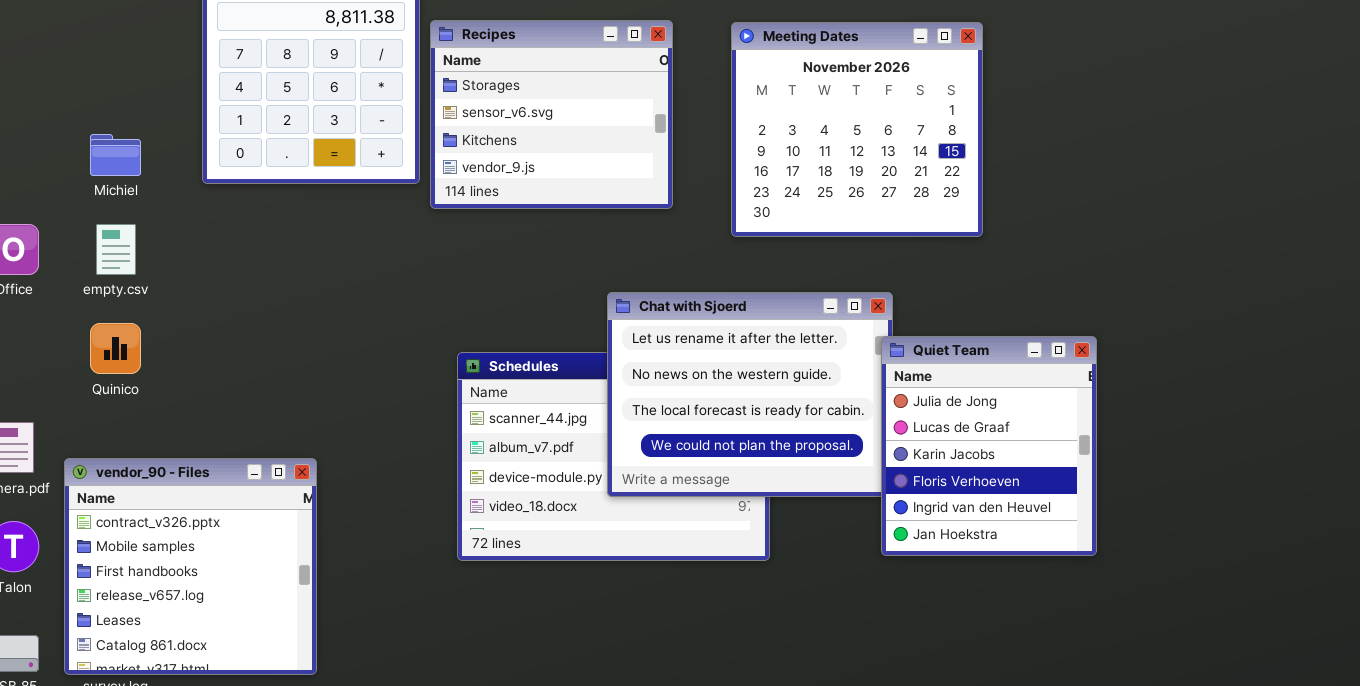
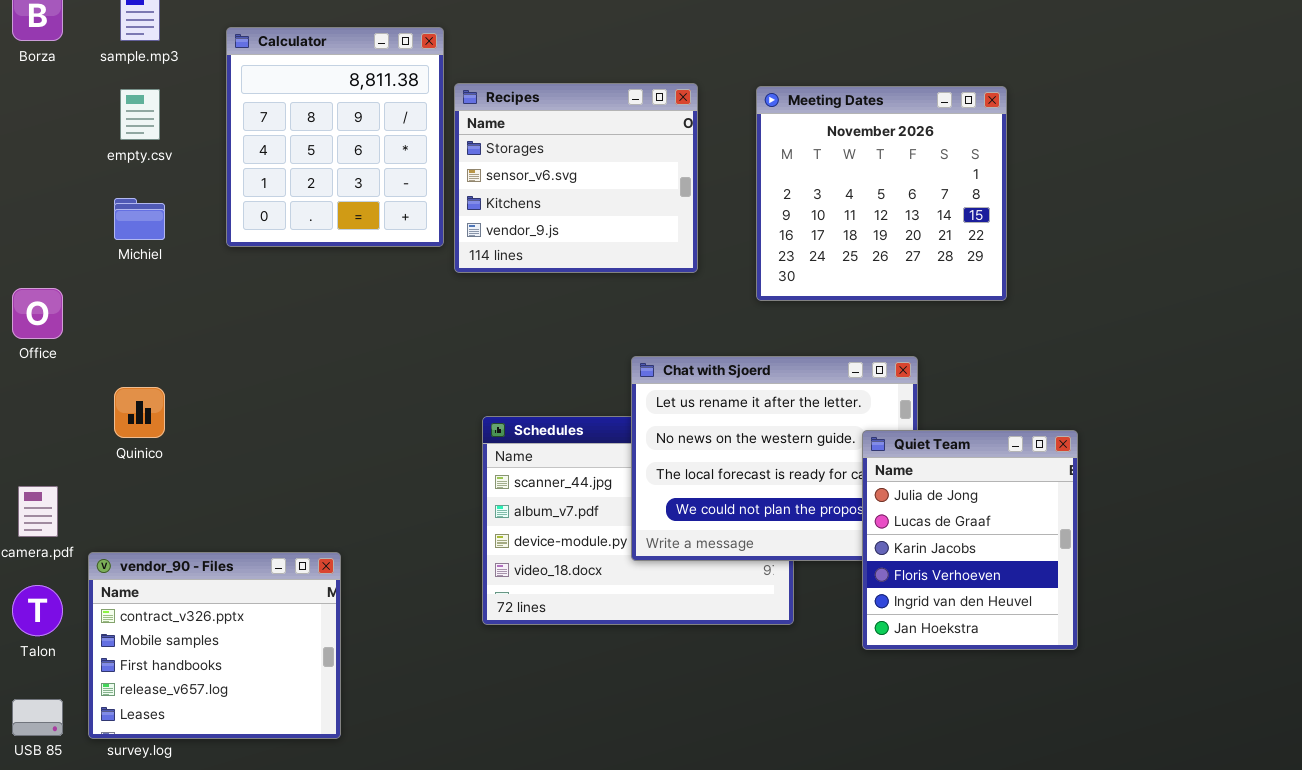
empty.csv: [96,224,136,275] -> [120,89,160,140], moved
Quiet Team: [881,336,1097,556] -> [862,430,1078,650], moved
vendor_90 - Files: [64,458,317,675] -> [88,552,341,739], resized

